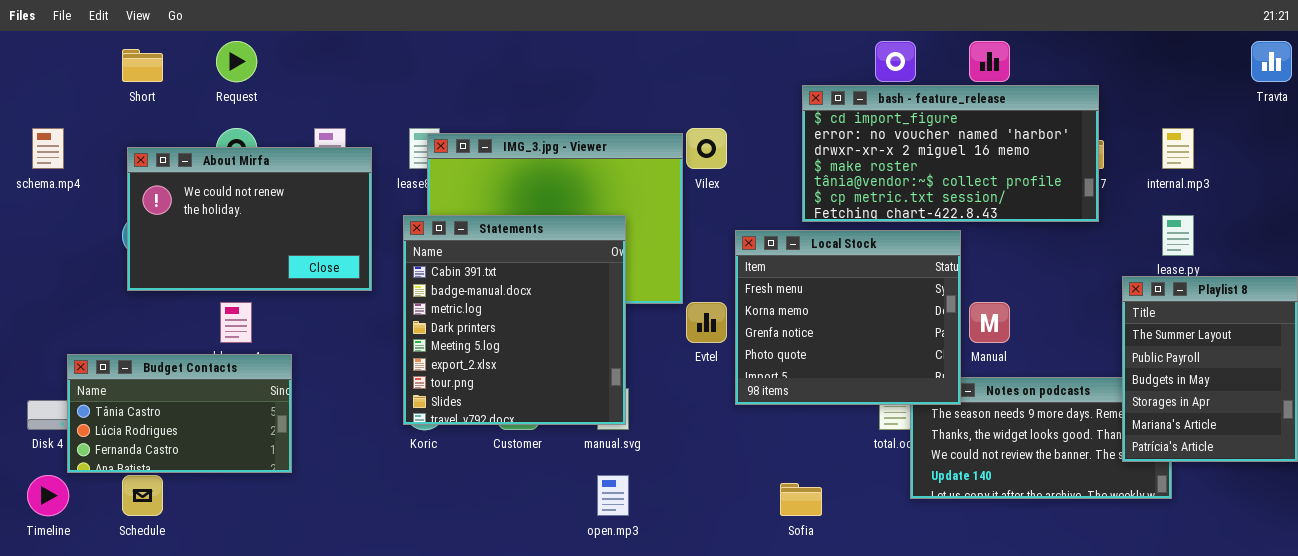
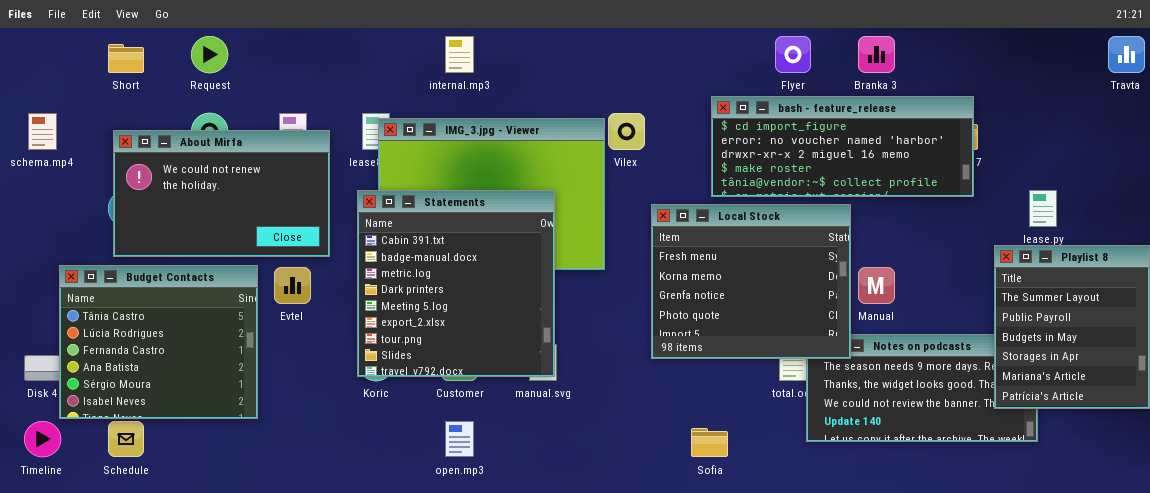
bash - feature_release: [802,85,1099,222] -> [711,96,974,197], resized
internal.mp3: [1162,128,1194,169] -> [445,36,474,73], moved
Evtel: [686,302,727,343] -> [274,267,311,304], moved
Budget Contacts: [67,354,292,473] -> [59,265,258,419], resized
open.mp3: [597,475,629,516] -> [445,421,474,457], moved

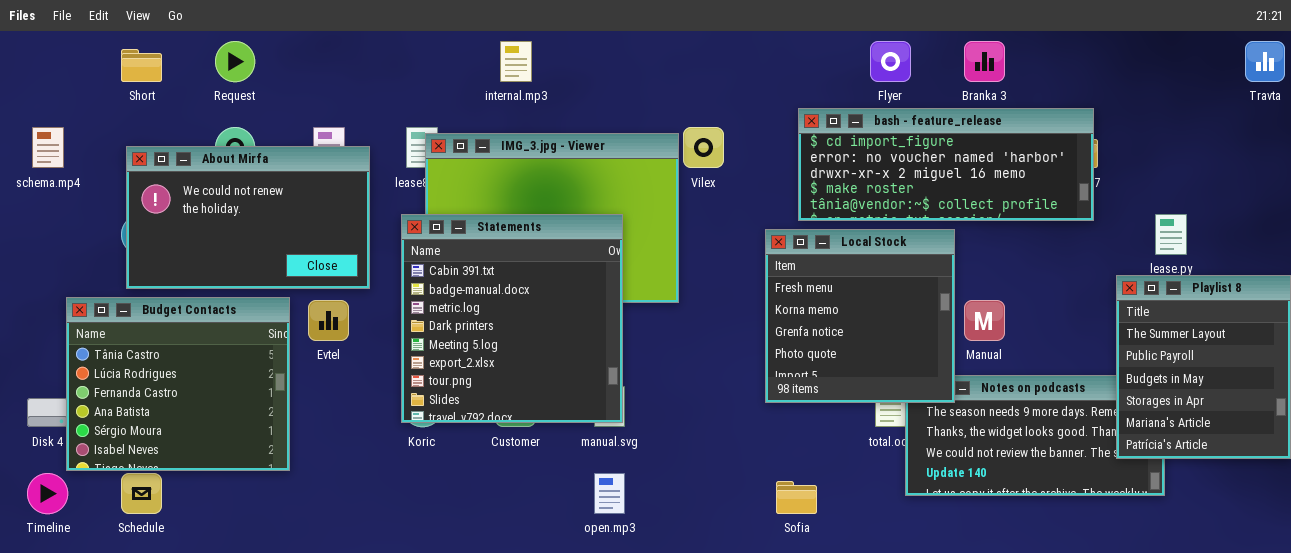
Local Stock: [651,204,851,359] -> [765,229,955,403], resized
open.mp3: [445,421,474,457] -> [594,473,625,514], moved

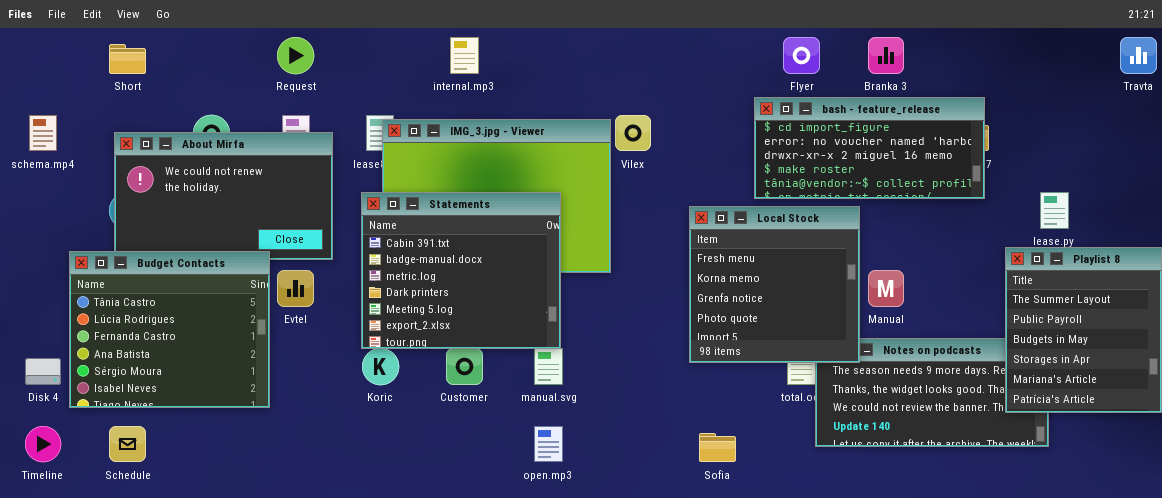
Request: [215,41,255,82] -> [277,37,314,74], moved
bash - feature_release: [798,108,1094,221] -> [754,97,985,199], resized
Statements: [401,214,623,423] -> [361,192,561,349], resized
Budget Contacts: [66,297,290,471] -> [69,251,270,408], moved

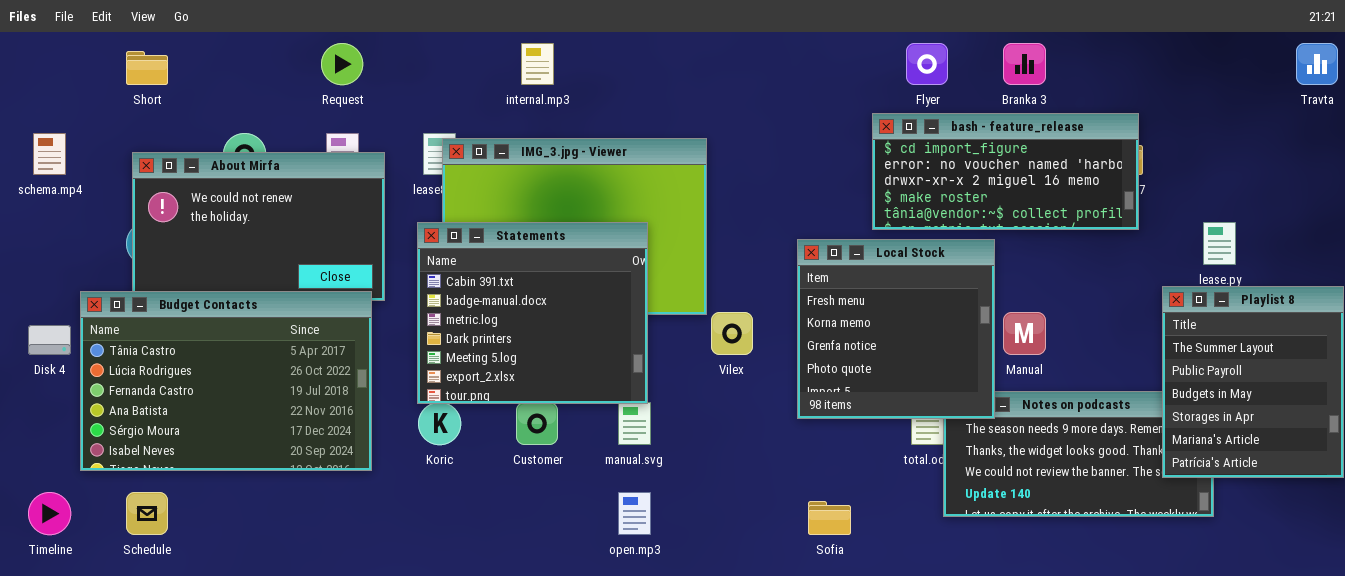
Vilex: [615,115,651,151] -> [711,312,753,355], moved
Budget Contacts: [69,251,270,408] -> [80,291,372,471], resized
Disk 4: [25,358,61,385] -> [28,325,71,355], moved

